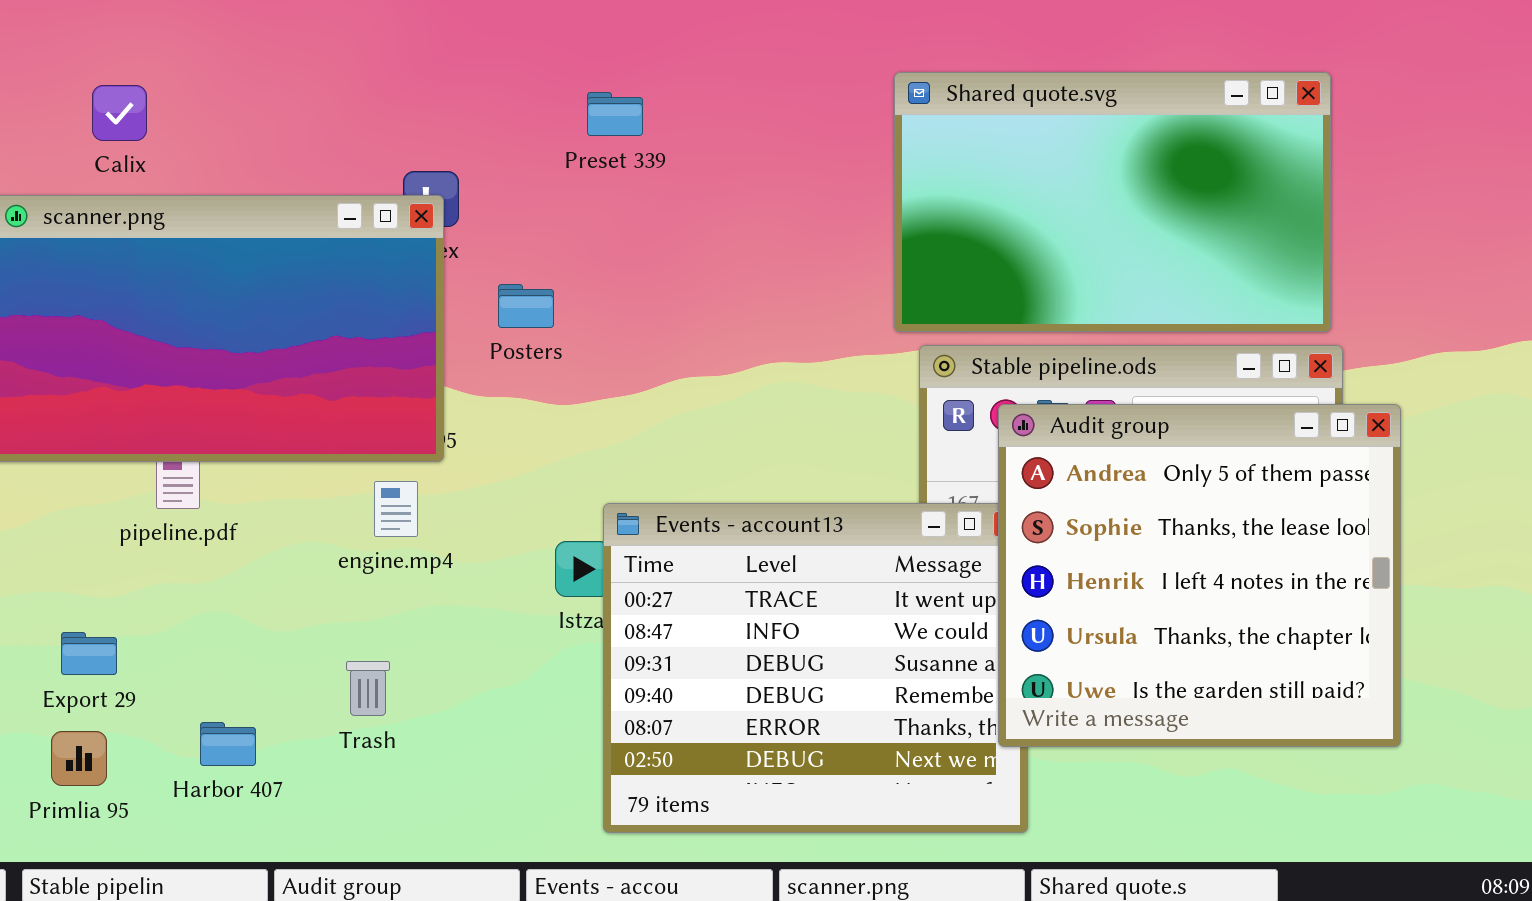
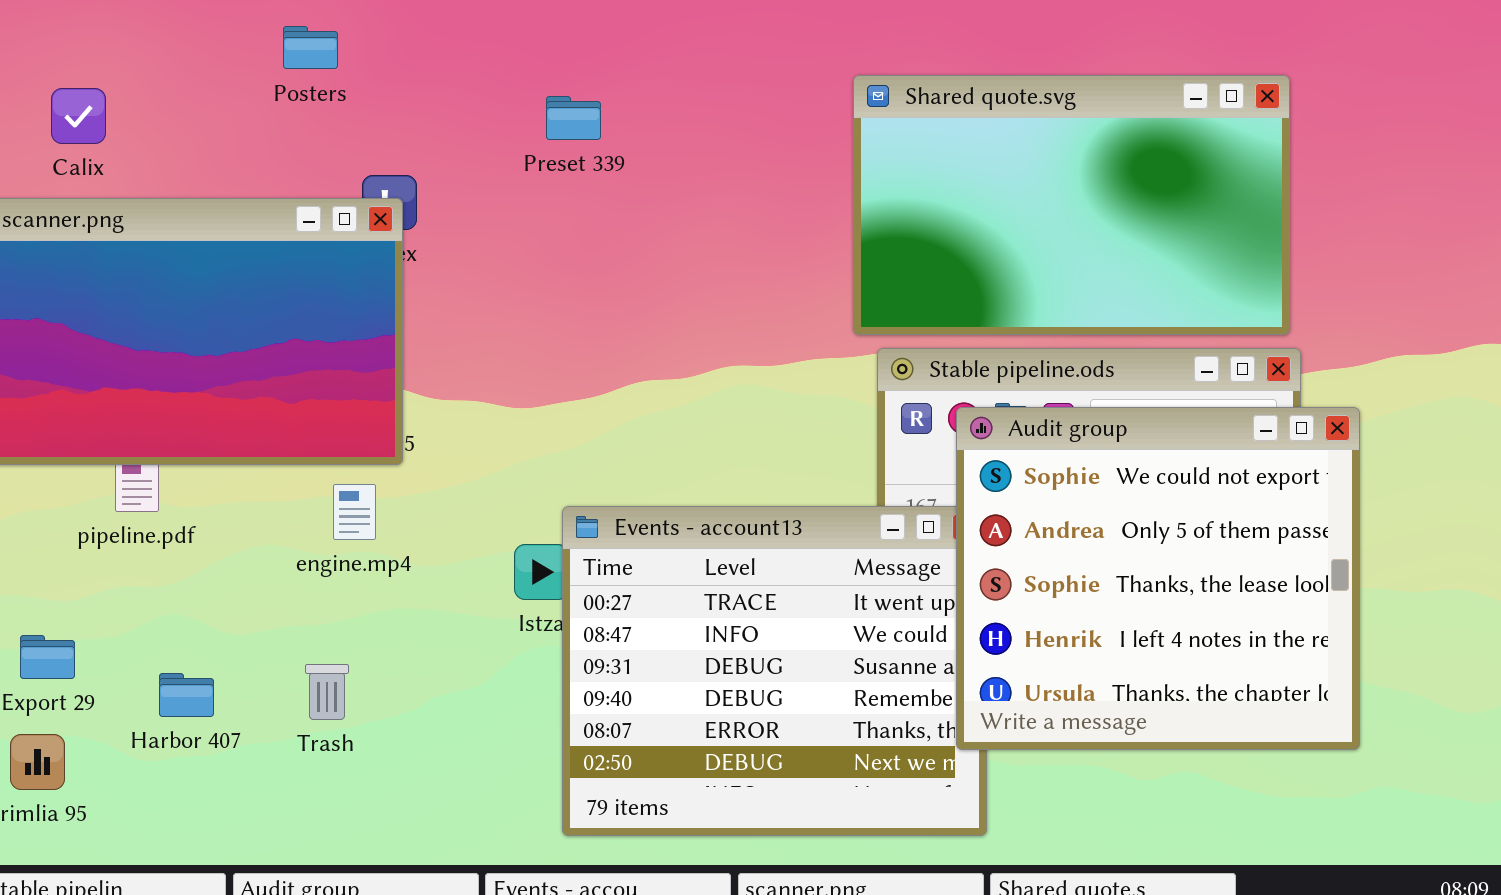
Posters: [498,284,554,328] -> [283,26,338,69], moved
Audit group: [998,404,1401,747] -> [956,407,1360,750], scrolled up 1 row
Harbor 407: [200,722,256,766] -> [159,673,214,717], moved

